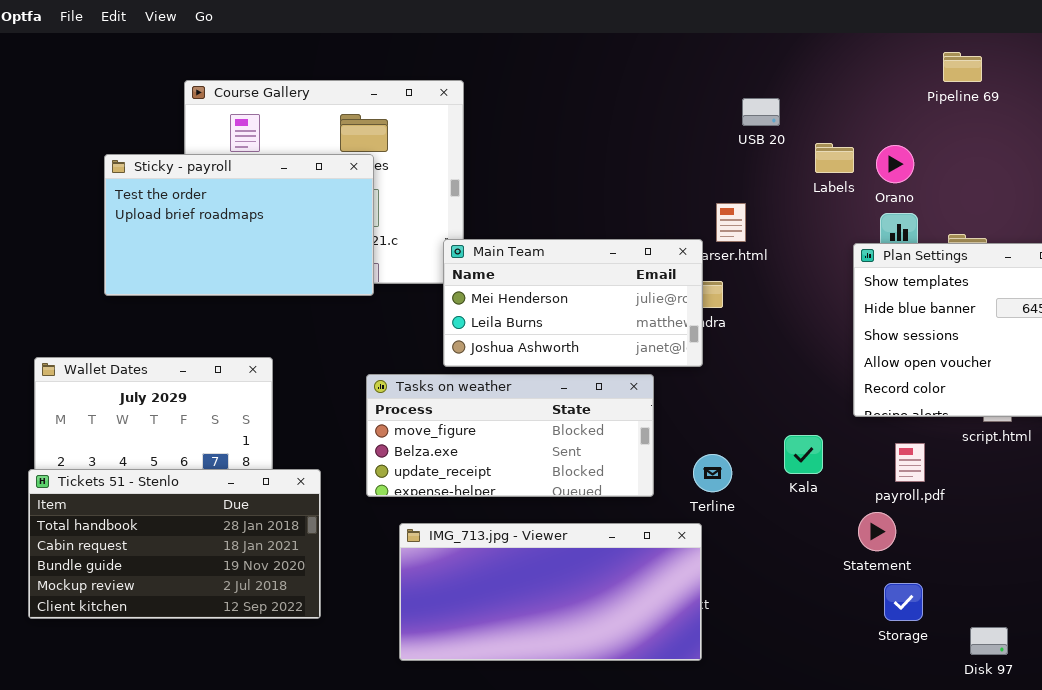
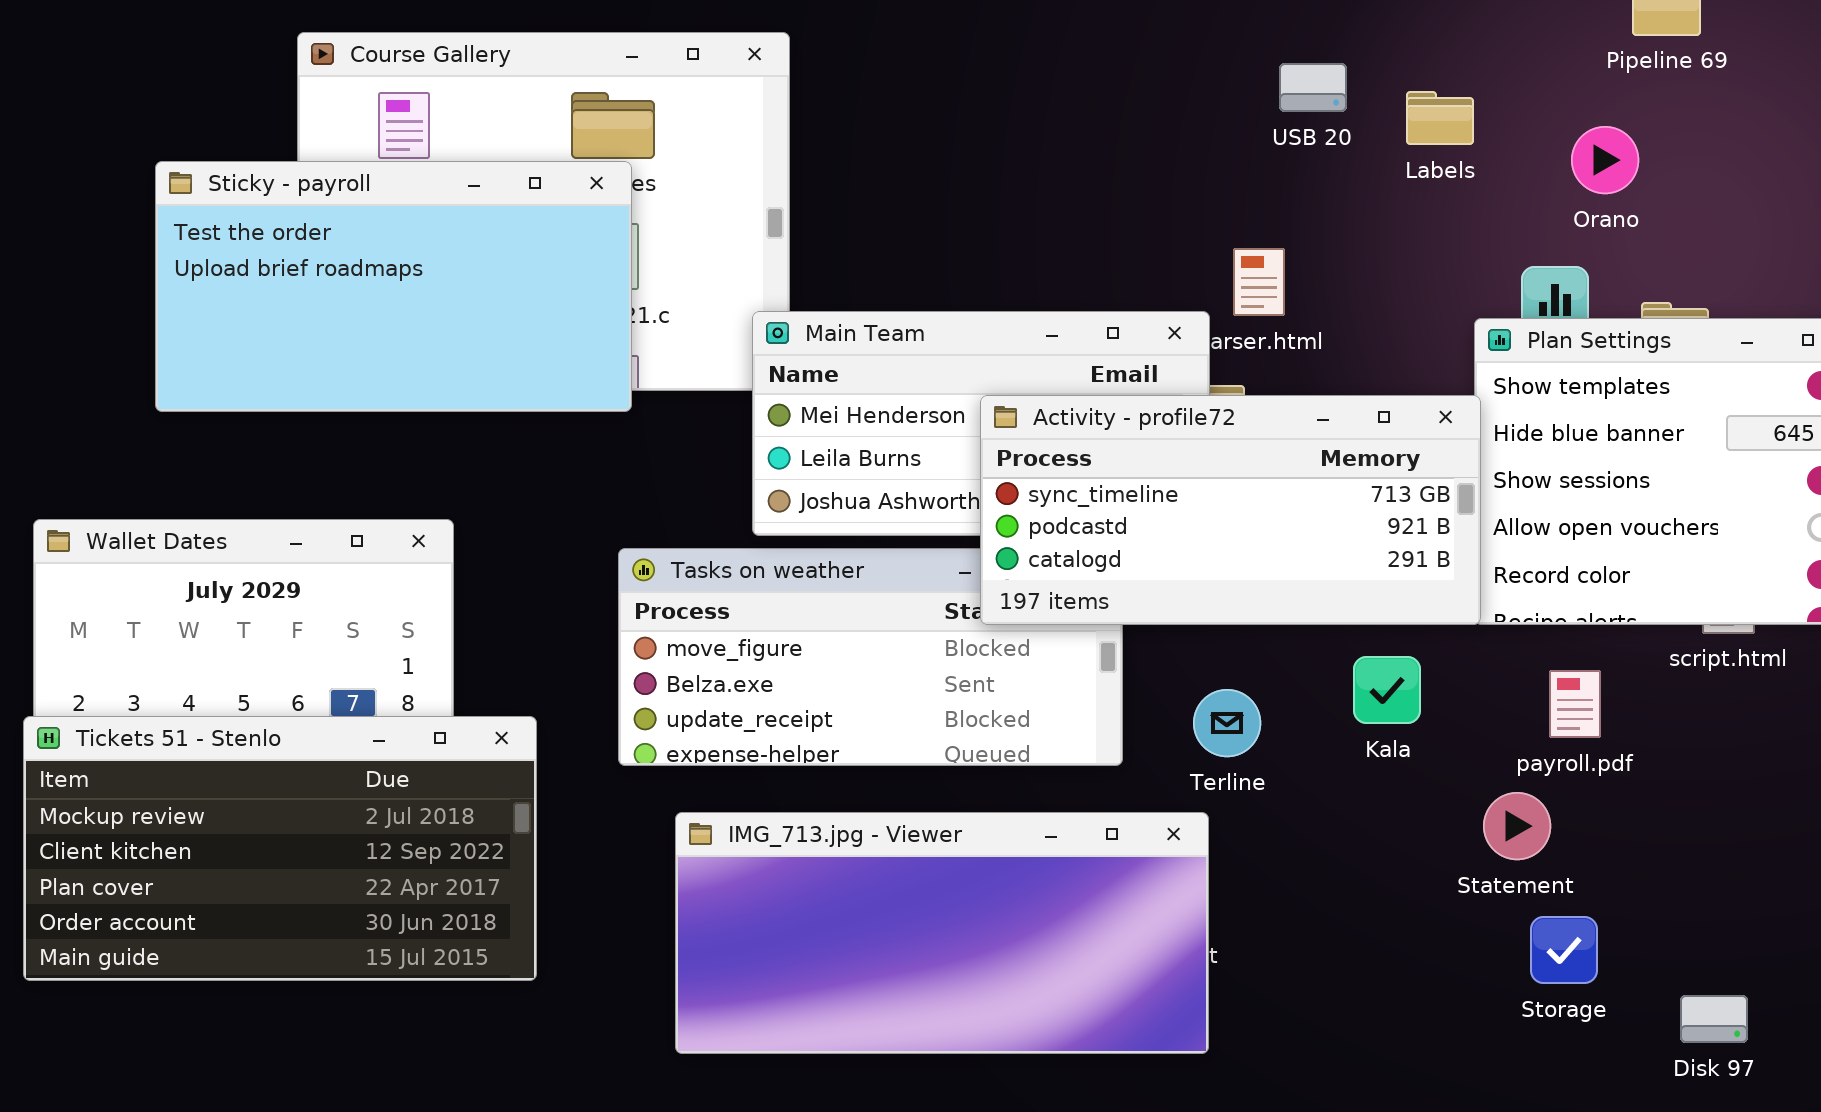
Labels: [815,143,854,173] -> [1406,91,1474,145], moved
Orano: [876,145,914,183] -> [1571,126,1639,194], moved
Activity - profile72: none -> [980,395,1481,625], opened
Tickets 51 - Stenlo: [28,469,321,619] -> [23,716,537,981], scrolled down 3 rows

